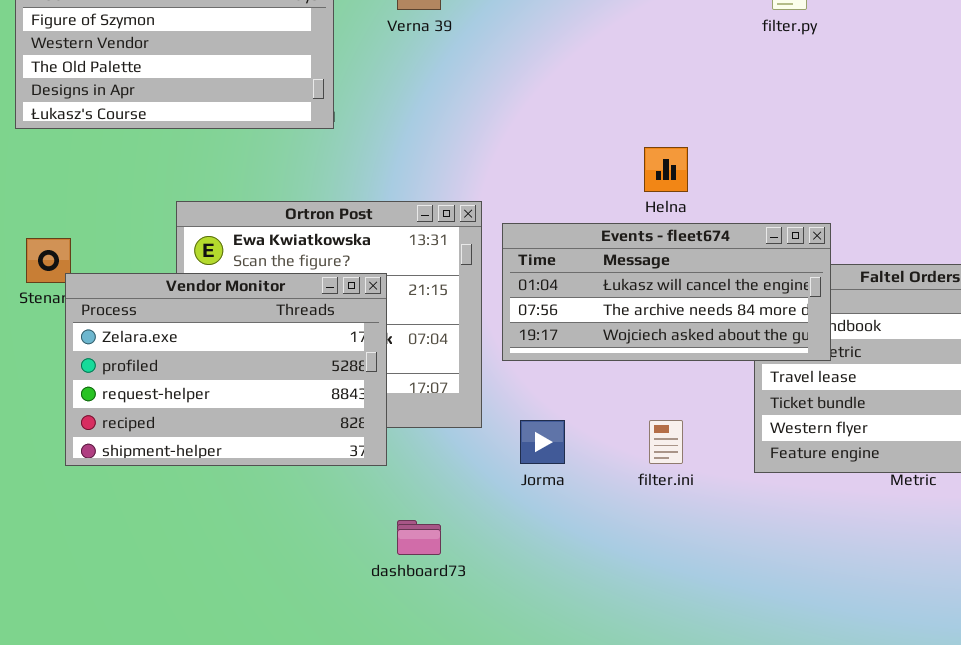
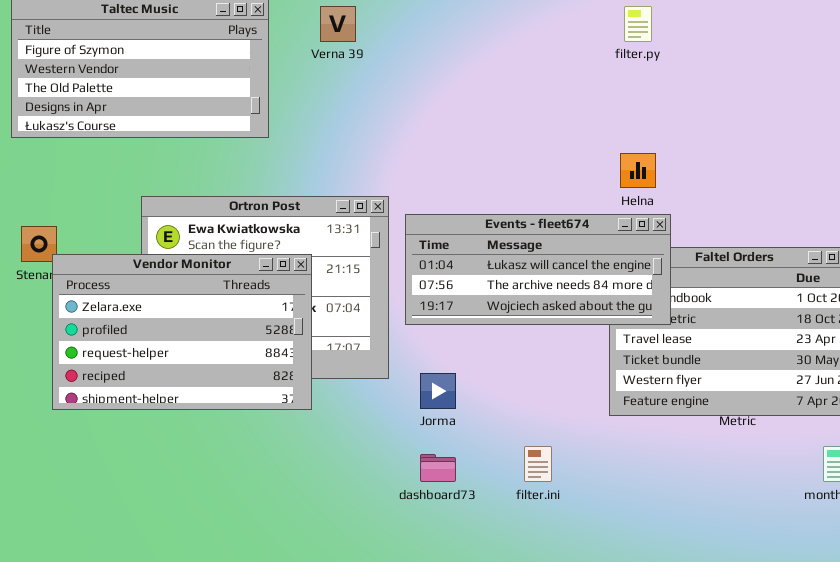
Helna: [644,147,688,192] -> [620,153,656,188], moved
filter.ini: [649,420,683,464] -> [524,446,552,482], moved
dashboard73: [397,520,441,555] -> [420,454,456,482], moved

